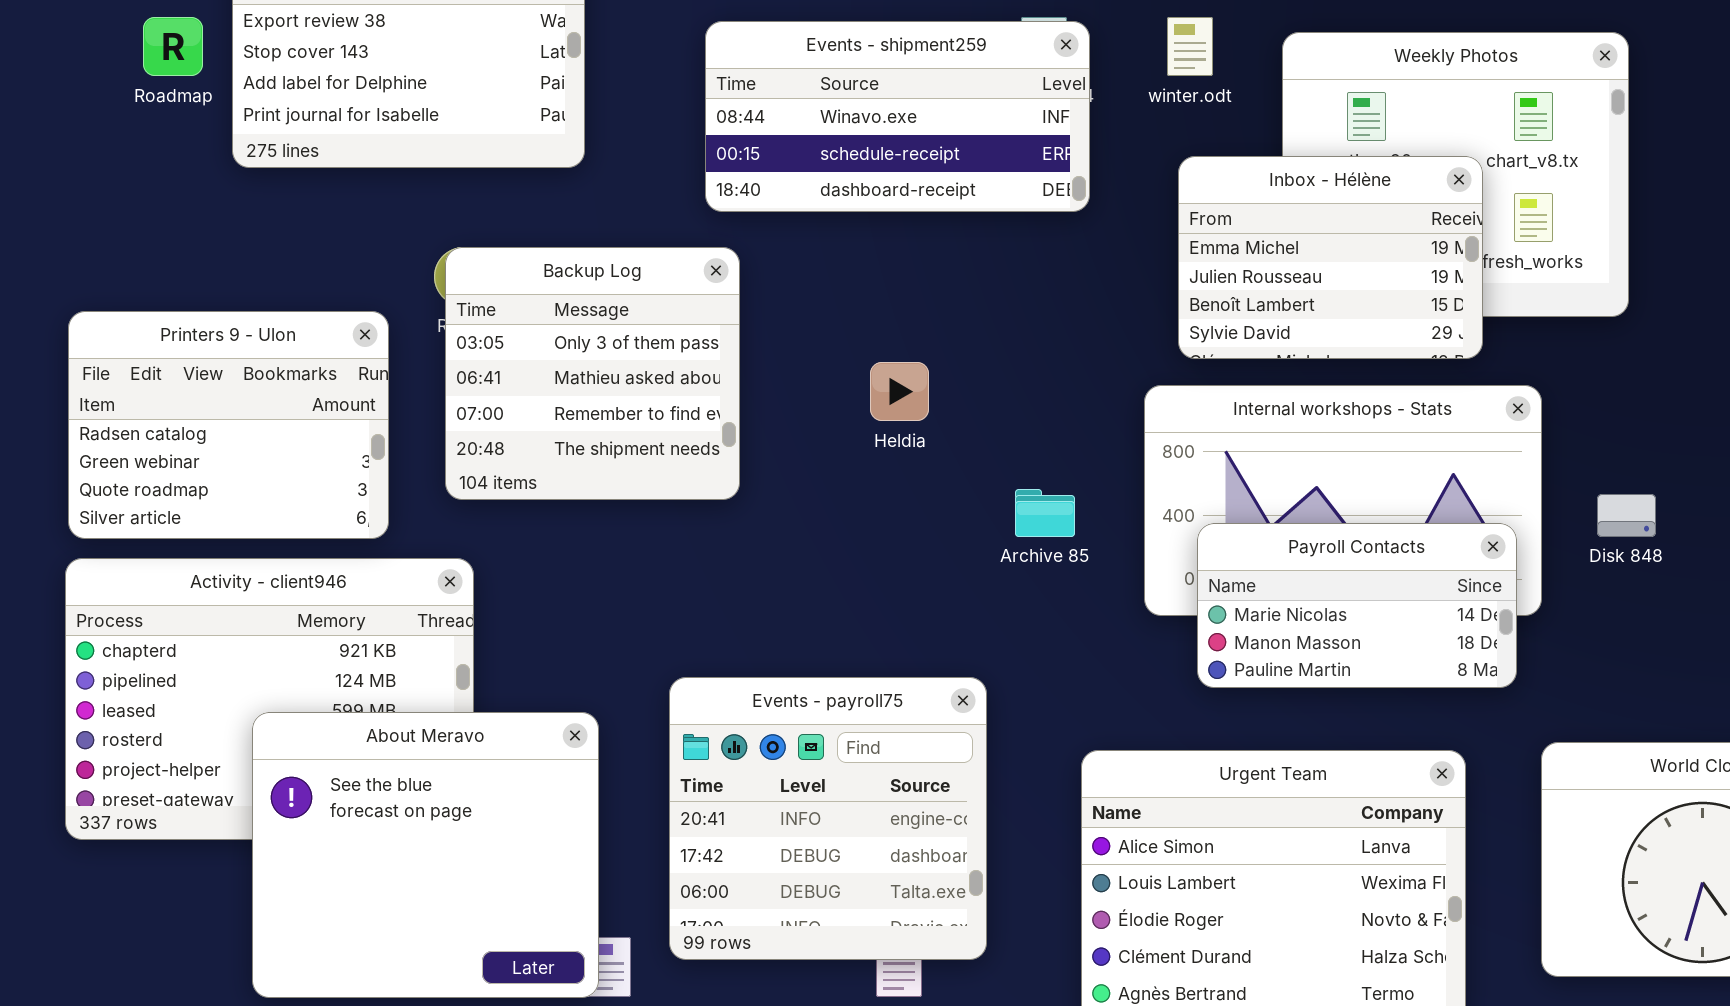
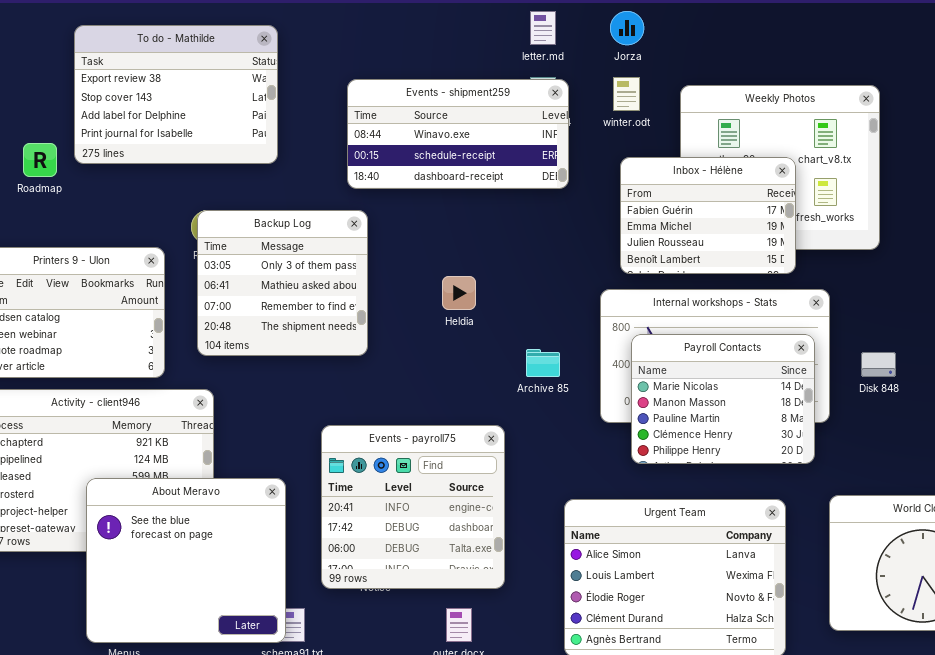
Roadmap: [143,17,203,76] -> [23,143,57,177], moved
Inbox - Hélène: [1178,156,1483,359] -> [620,157,796,274], scrolled up 1 row
Payroll Contacts: [1197,523,1517,688] -> [631,334,815,464], resized
Events - payroll75: [669,677,987,960] -> [321,425,505,589], moved

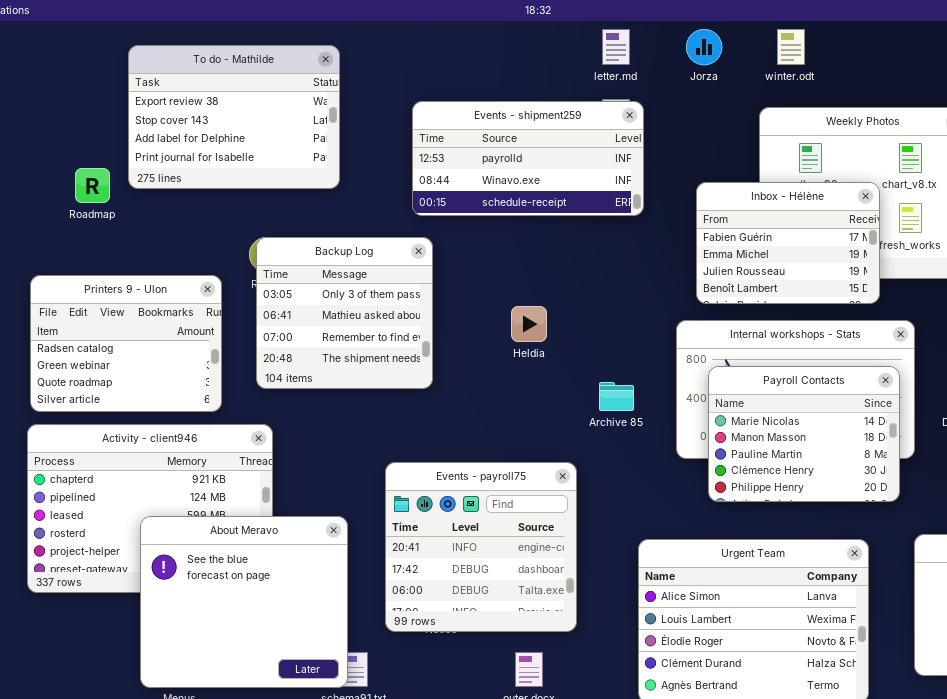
winter.odt: [613,77,640,111] -> [777,29,805,65], moved
Events - shipment259: [347,79,569,189] -> [412,101,644,216], scrolled up 1 row

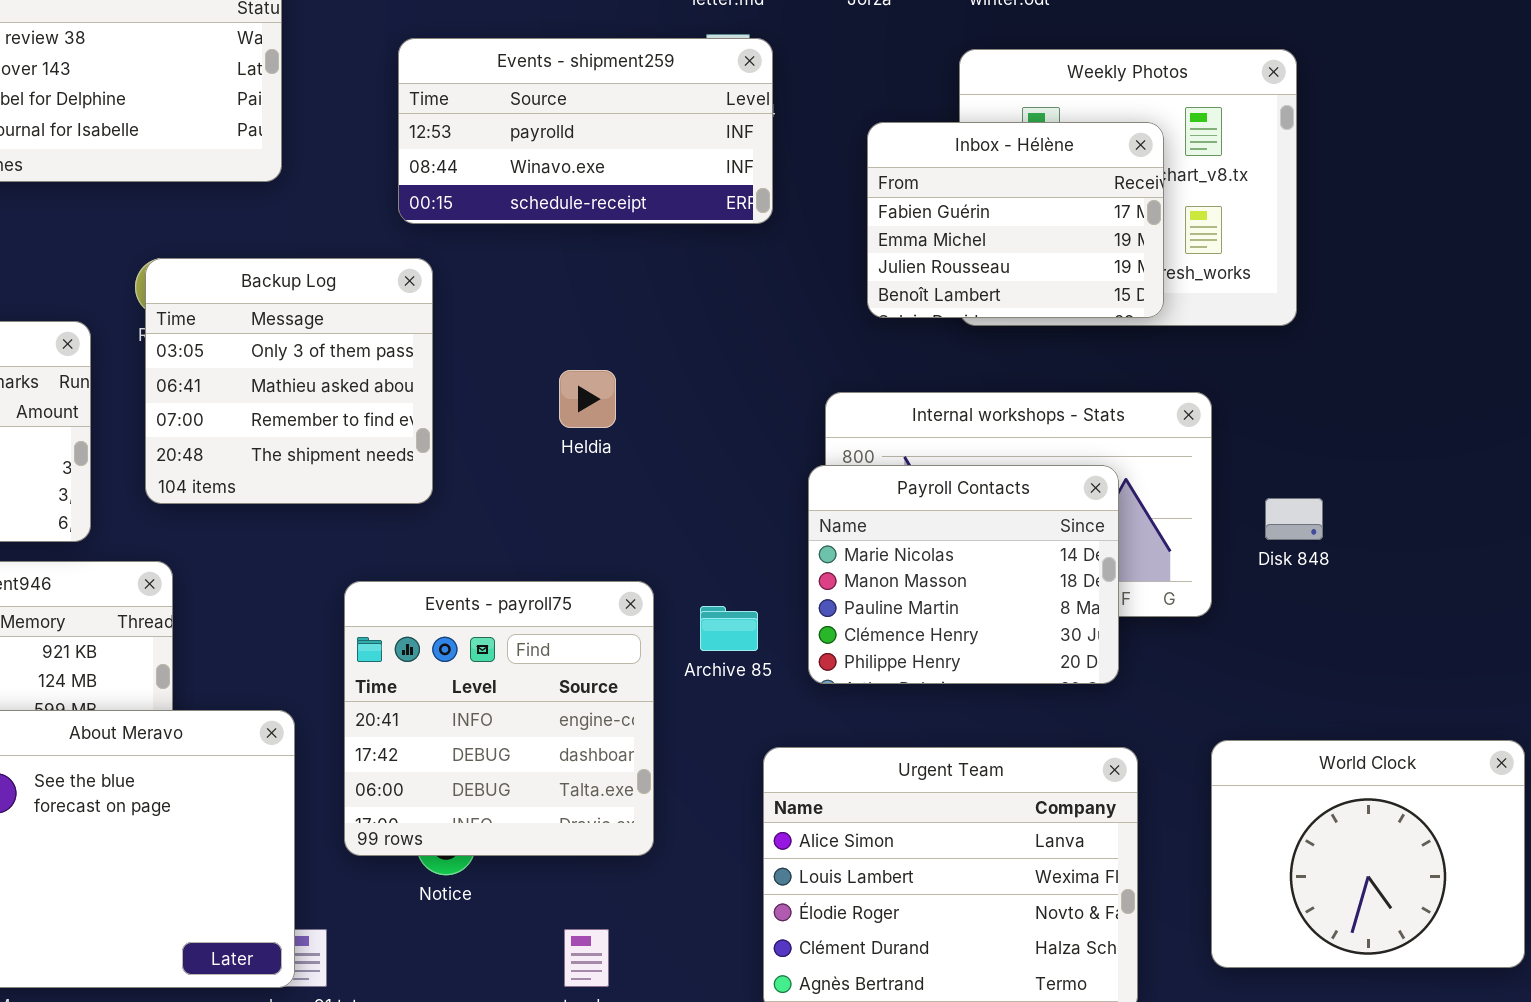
Inbox - Hélène: [696,182,880,304] -> [867,122,1164,318], moved
Payroll Contacts: [708,366,900,502] -> [808,465,1119,684], moved
Archive 85: [599,382,634,411] -> [700,606,758,651], moved
Events - payroll75: [385,462,577,632] -> [344,581,654,856], moved

